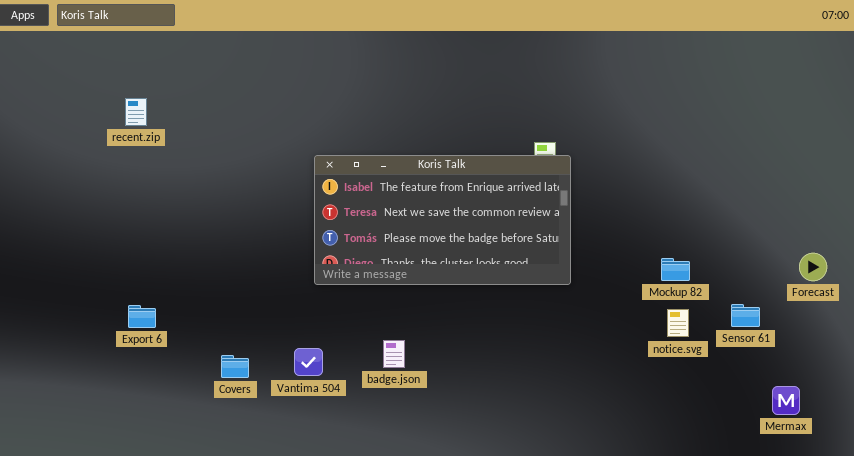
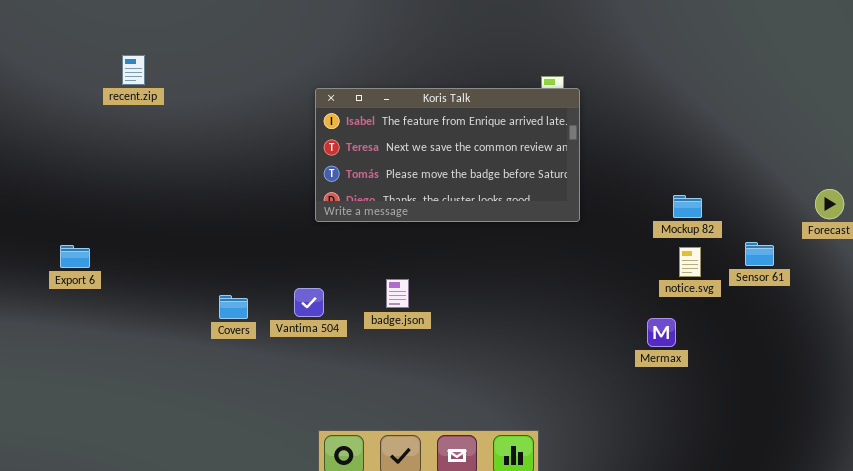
recent.zip: [125,98,147,126] -> [122,55,145,85], moved
Export 6: [128,305,156,328] -> [60,245,90,268], moved
Mermax: [772,386,800,415] -> [647,318,676,347], moved

